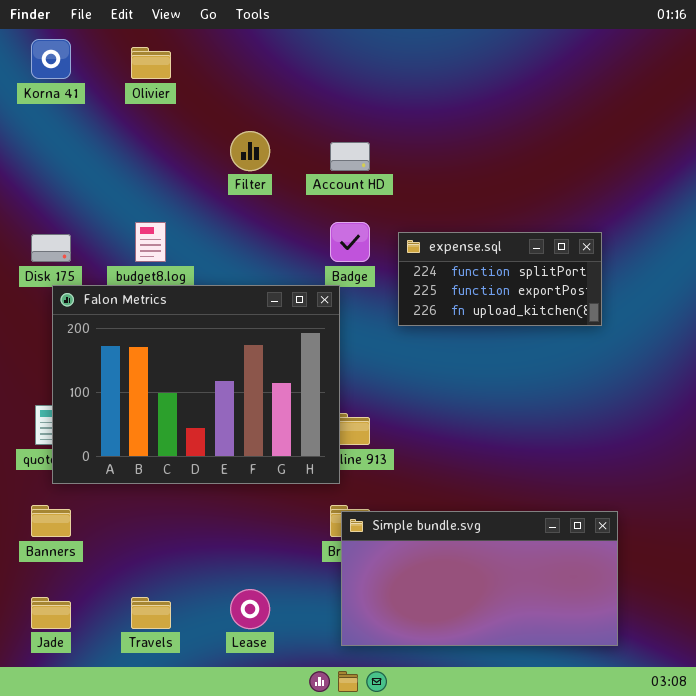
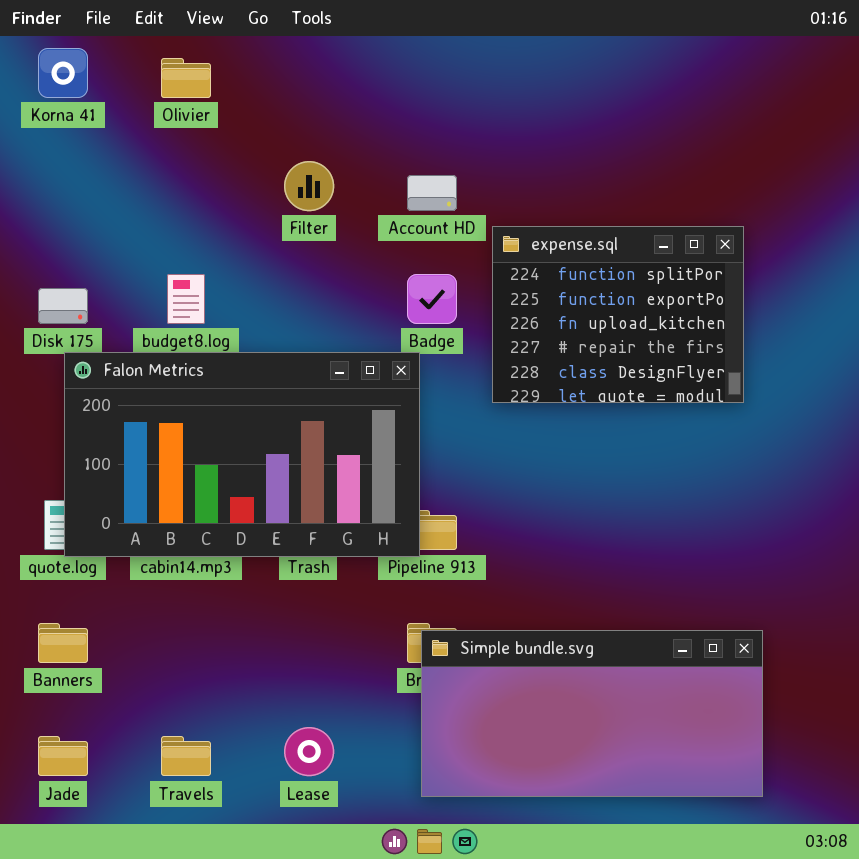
expense.sql: [398,232,602,326] -> [492,226,744,403], resized
Falon Metrics: [52,285,340,484] -> [64,352,420,557], resized

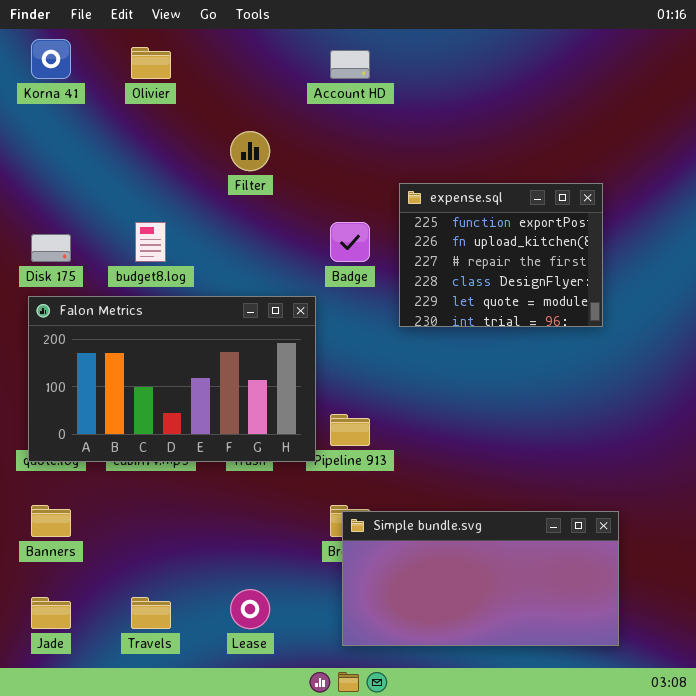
Account HD: [407,175,457,211] -> [330,50,370,79], moved
expense.sql: [492,226,744,403] -> [399,183,603,327], scrolled down 1 row
Falon Metrics: [64,352,420,557] -> [28,296,316,462], moved

